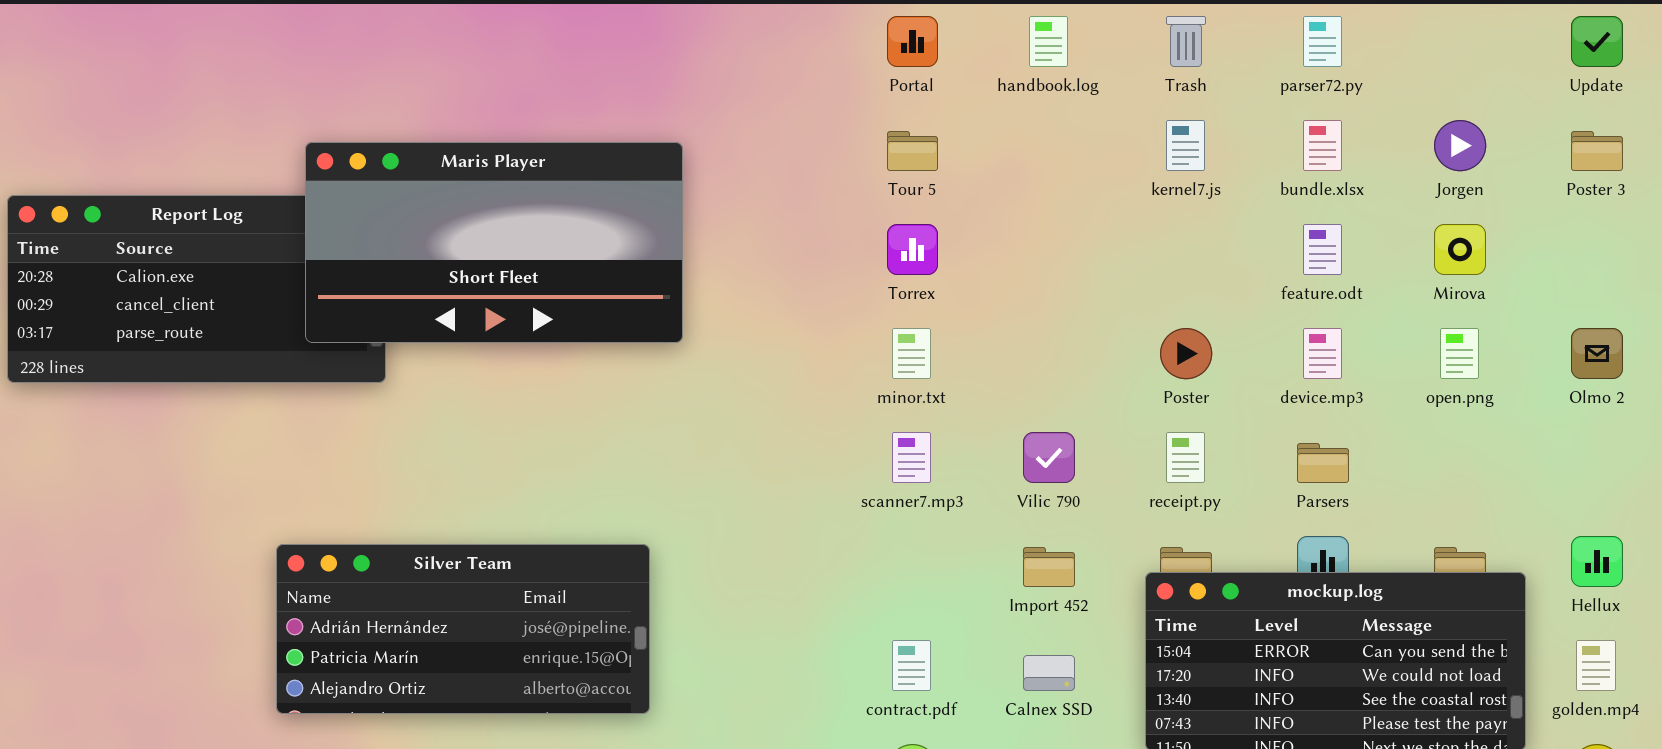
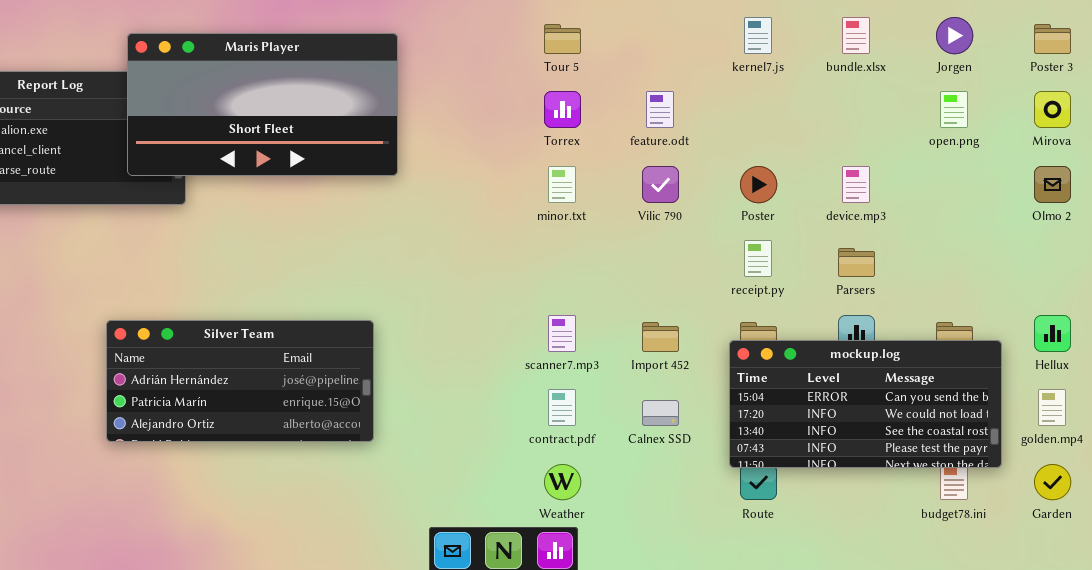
feature.odt: [1303,224,1342,275] -> [646,91,674,128], moved
Mirova: [1434,224,1486,275] -> [1034,91,1071,128], moved
open.png: [1440,328,1479,379] -> [940,91,968,128], moved
scanner7.mp3: [892,432,931,483] -> [548,315,576,352], moved
Vilic 790: [1023,432,1075,483] -> [642,166,679,203], moved

